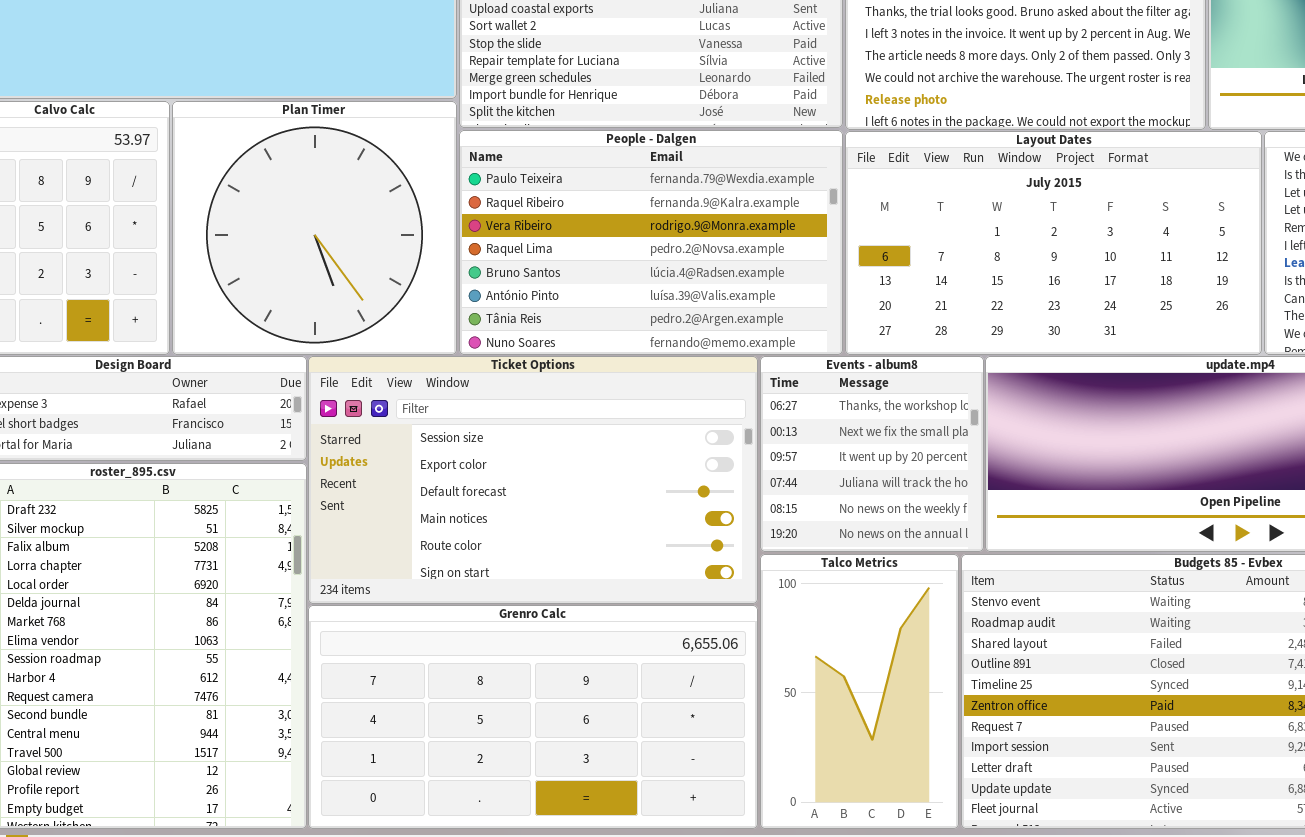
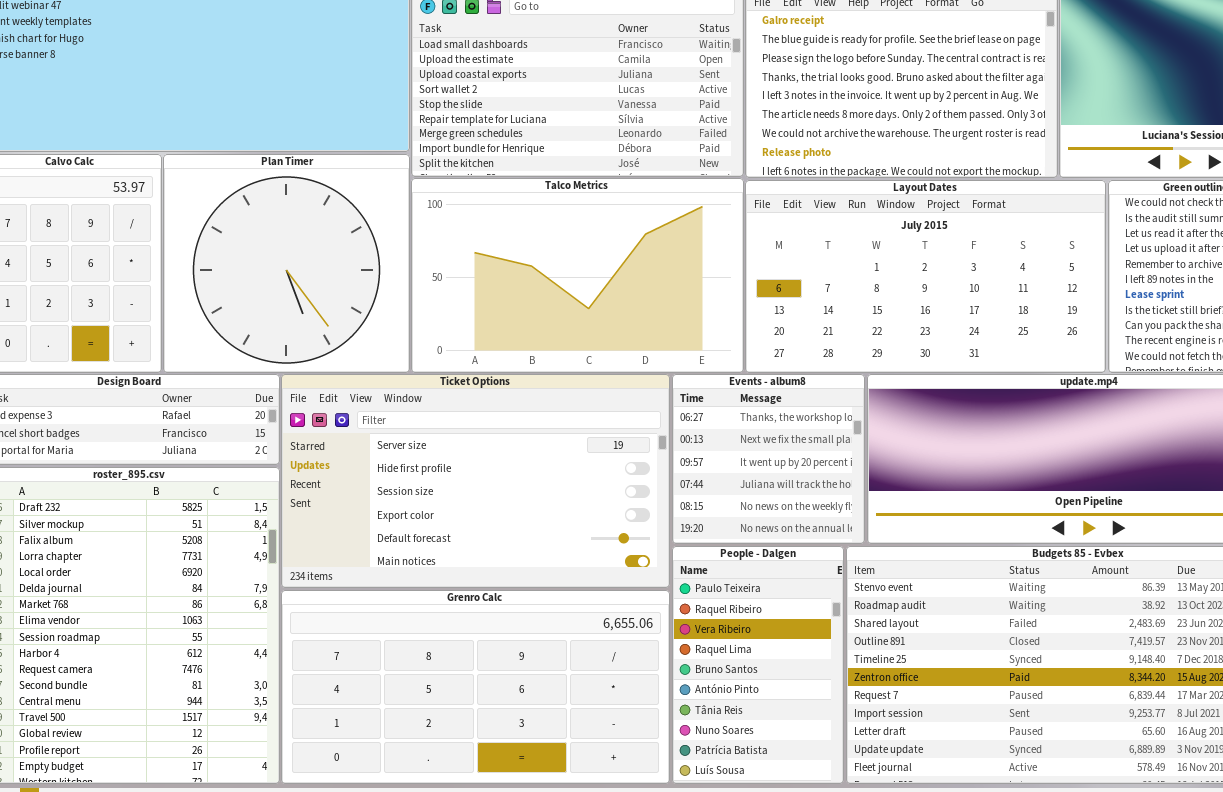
People - Dalgen: [459,130,843,355] -> [672,546,844,784], moved, resized
Ticket Options: [308,356,758,604] -> [281,374,670,588], scrolled up 2 rows
Talco Metrics: [760,554,959,829] -> [411,178,744,373], moved, resized

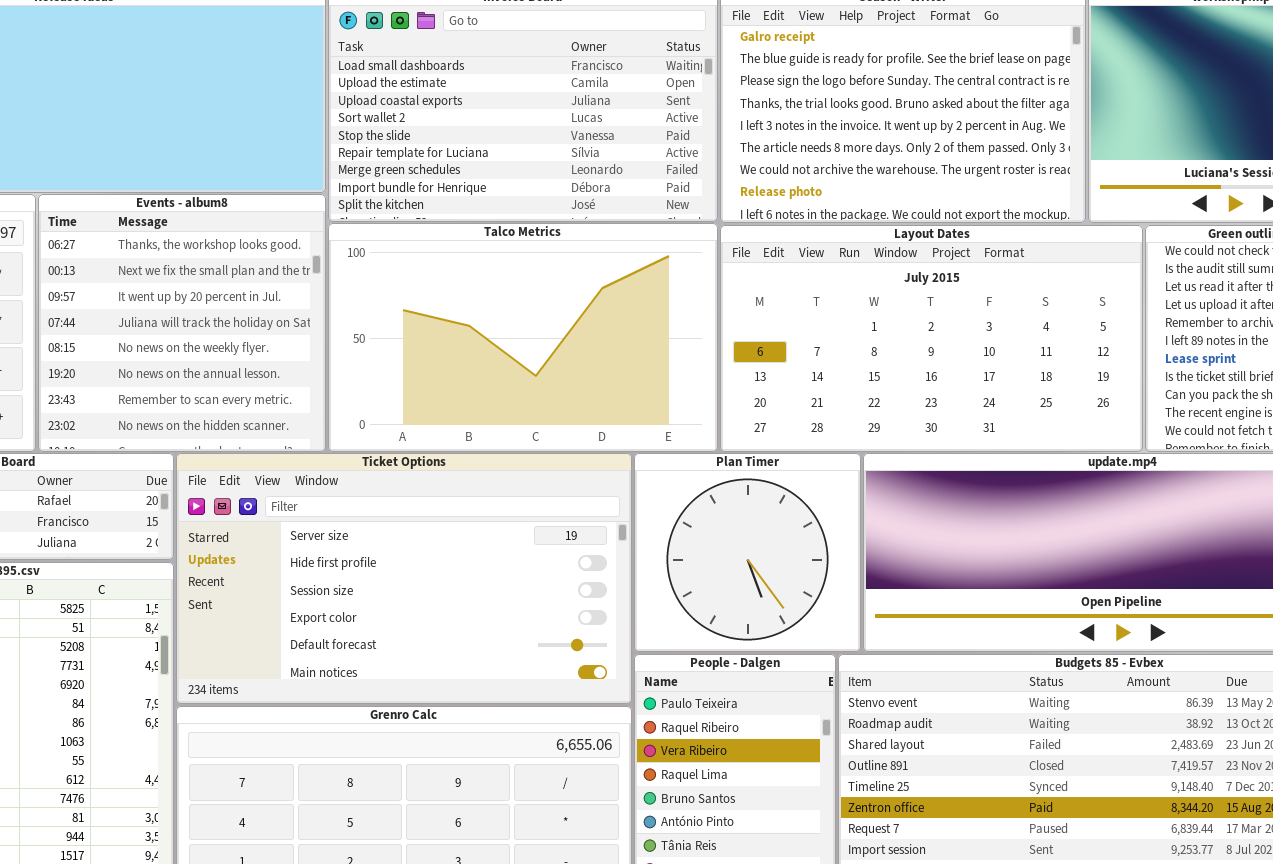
Plan Timer: [163,154,410,373] -> [634,453,861,652], moved, resized
Events - album8: [672,374,865,544] -> [38,194,326,452], moved, resized

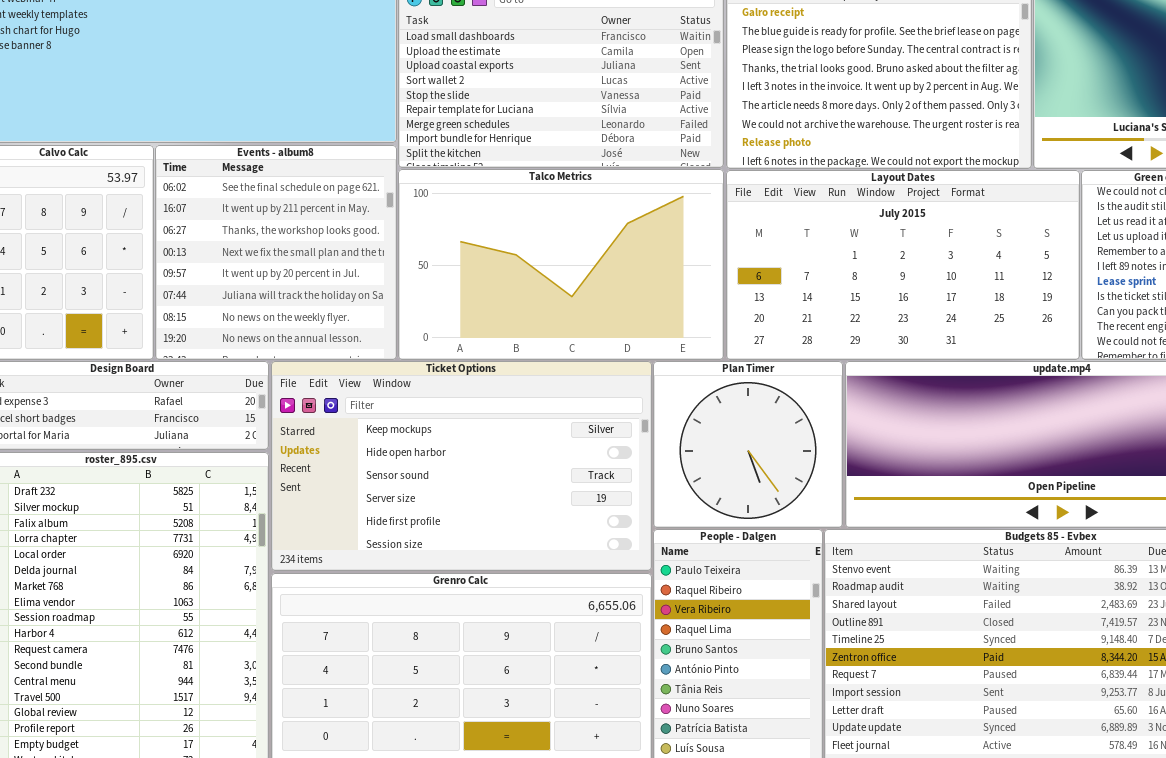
Events - album8: [38,194,326,452] -> [155,145,397,360], scrolled up 2 rows
Ticket Options: [176,453,632,704] -> [271,361,652,571], scrolled up 3 rows

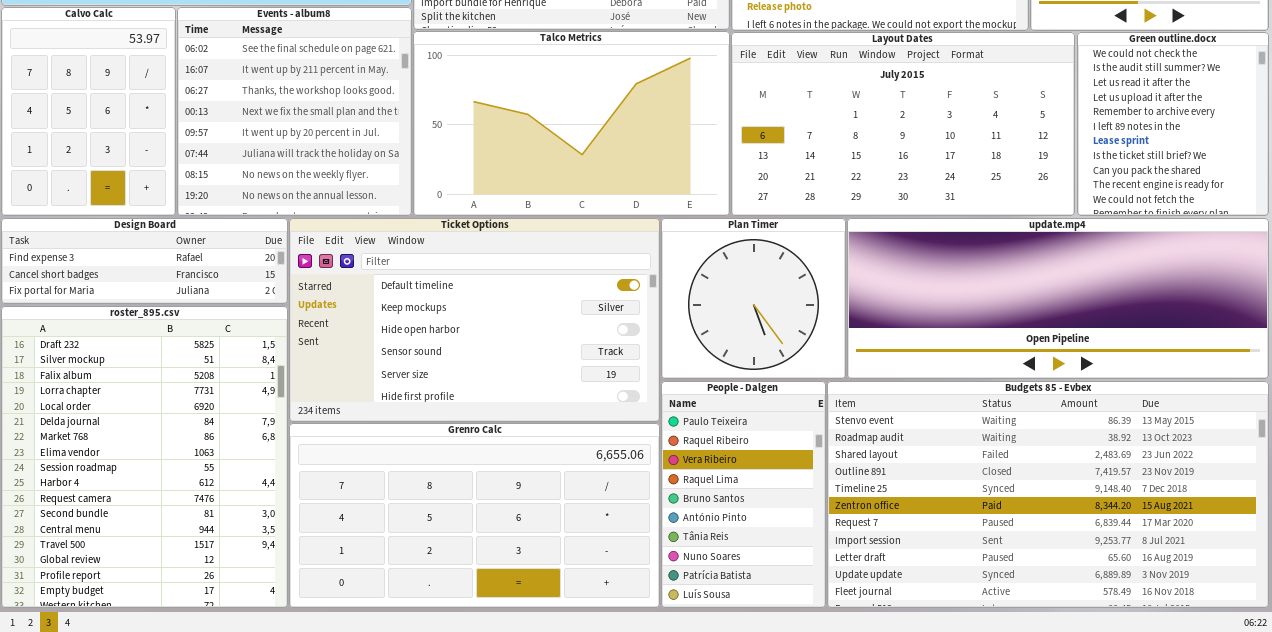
Ticket Options: [271,361,652,571] -> [289,218,660,422], scrolled up 1 row

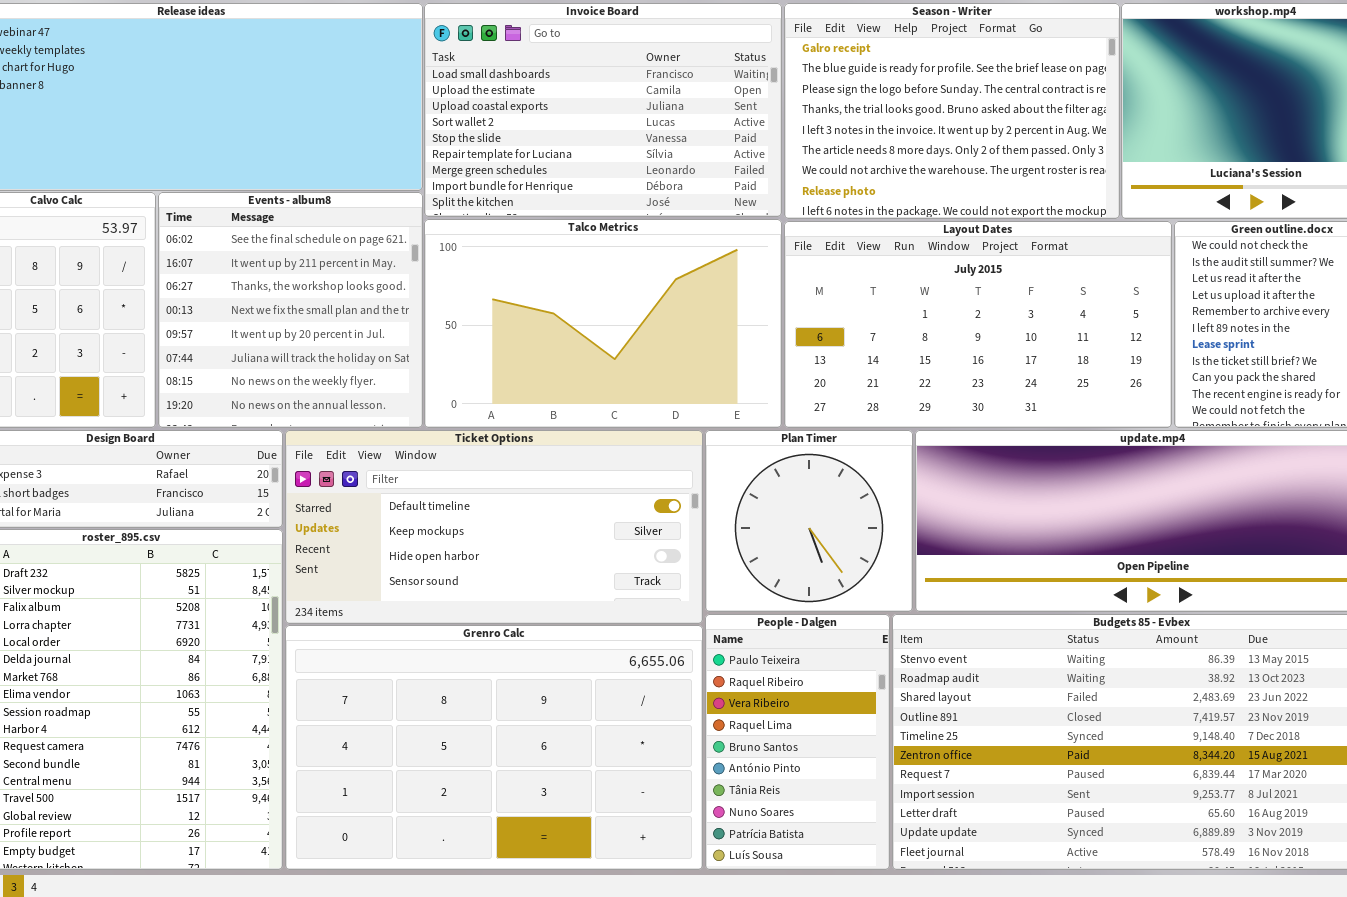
Ticket Options: [289,218,660,422] -> [285,430,703,624], resized
Grenro Calc: [289,423,660,608] -> [285,625,703,870], resized

